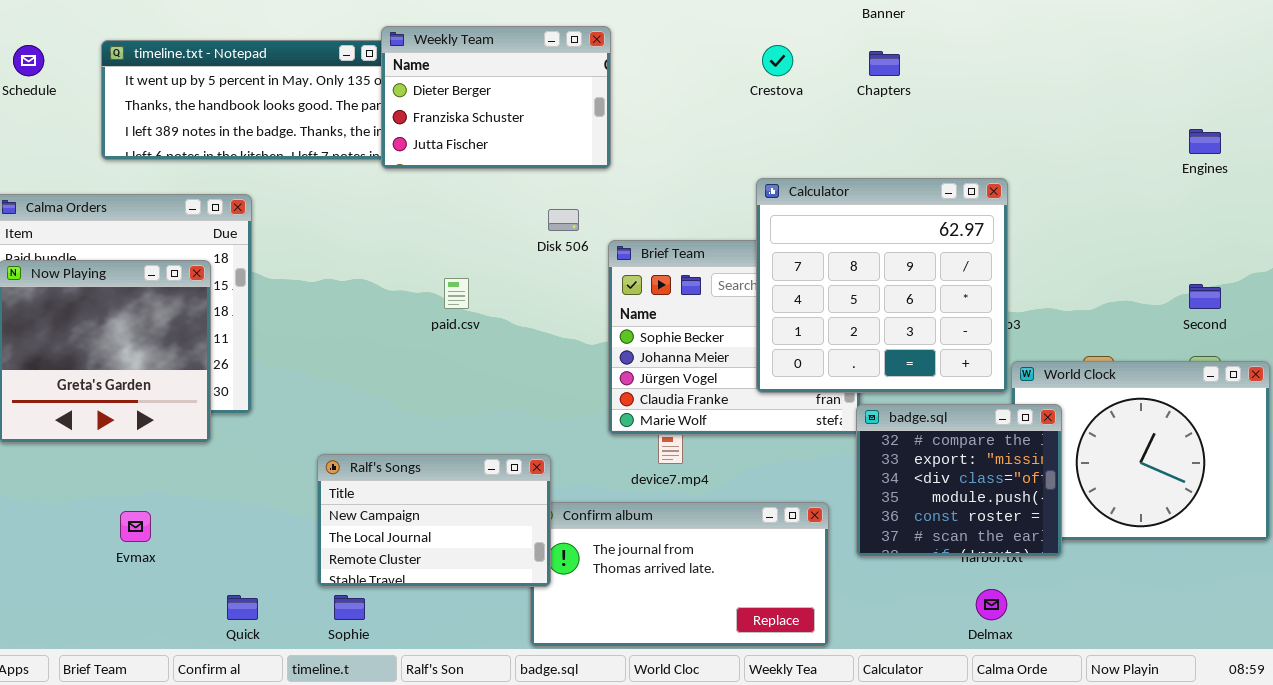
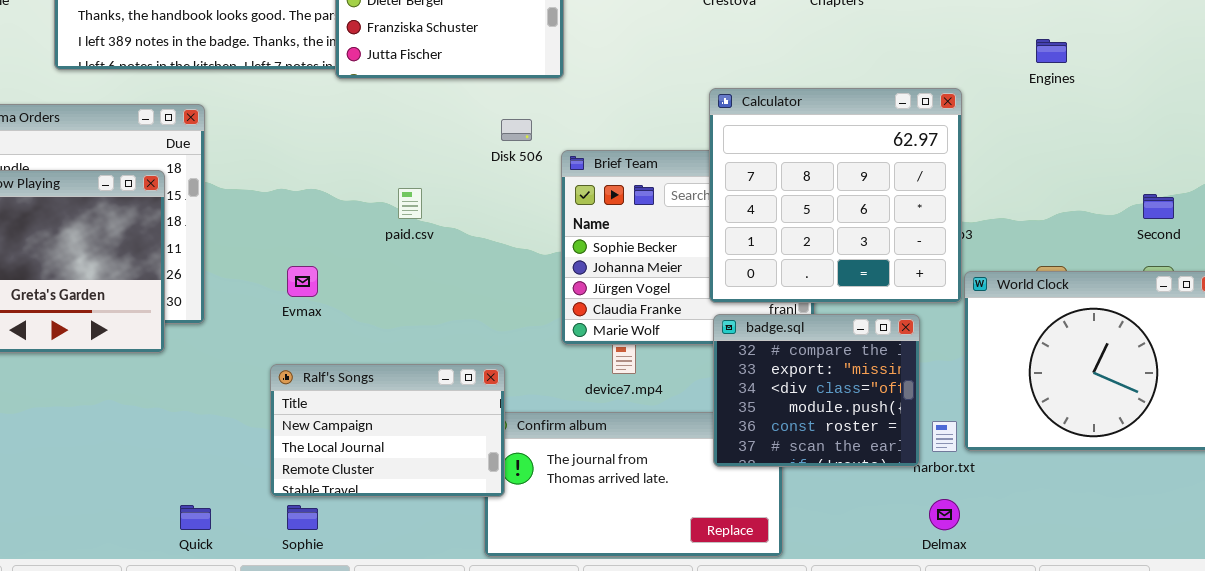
Engines: [1189,129,1221,154] -> [1036,39,1067,63], moved
badge.sql: [856,404,1062,557] -> [713,314,920,467], moved
Evmax: [120,511,151,542] -> [287,266,318,297], moved

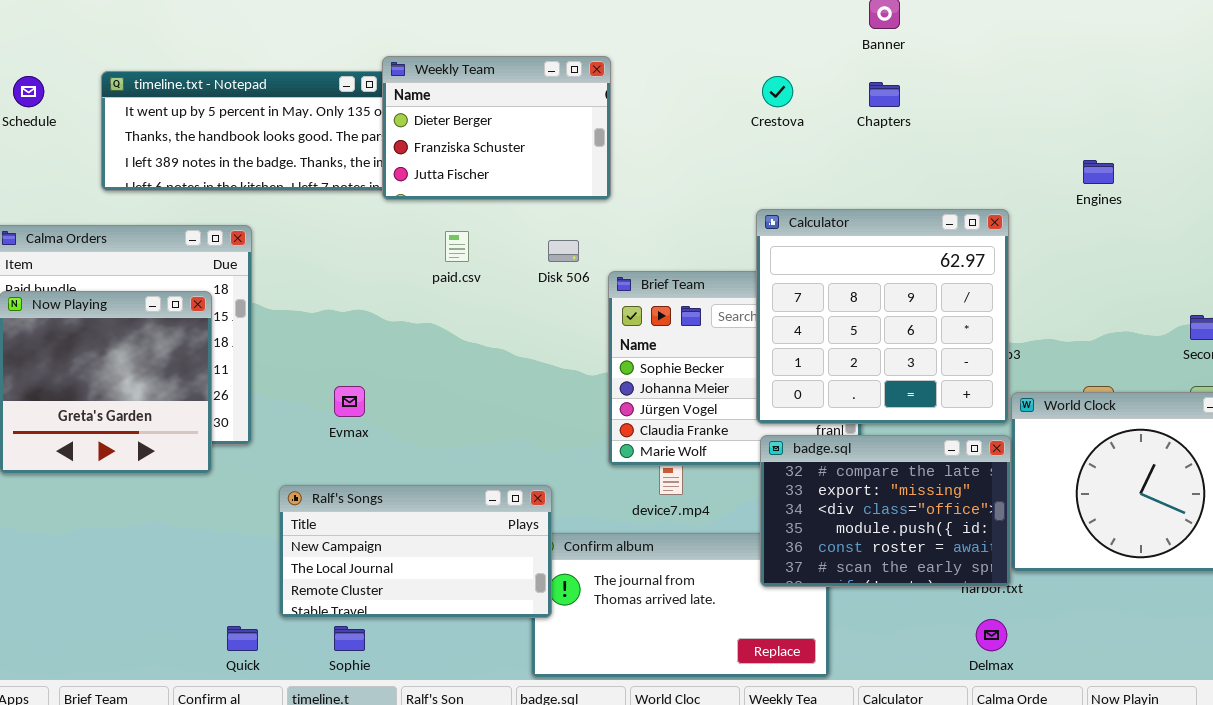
paid.csv: [398,188,422,219] -> [445,231,469,262], moved
badge.sql: [713,314,920,467] -> [760,435,1011,587], resized
Ralf's Songs: [270,364,505,497] -> [279,485,552,618], resized

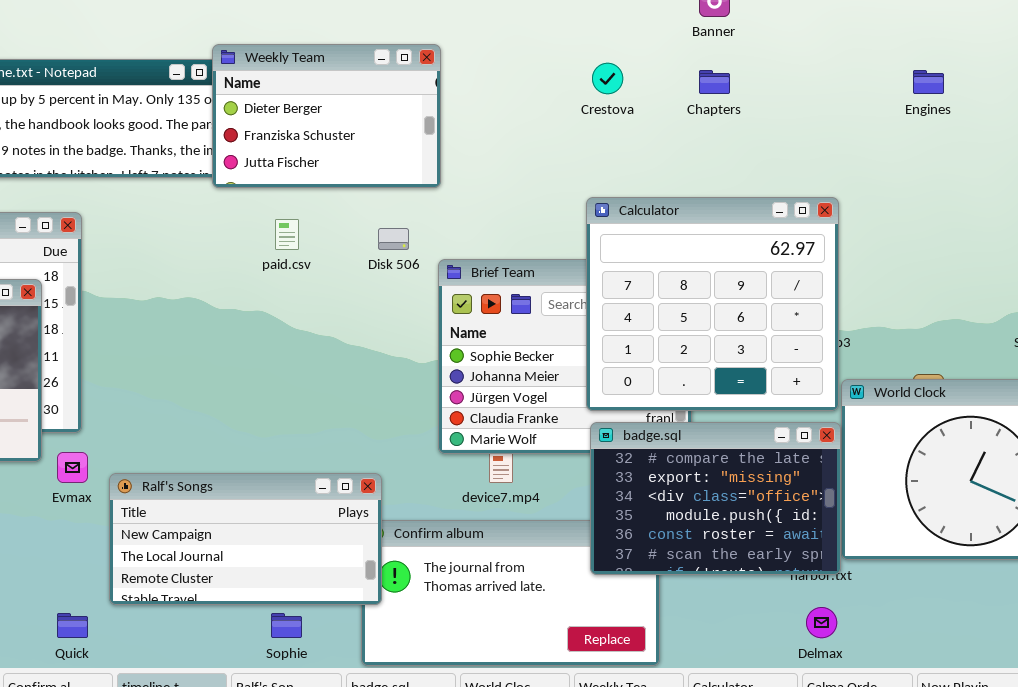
Engines: [1083,160,1114,184] -> [913,70,944,94], moved
Evmax: [334,386,365,417] -> [57,452,88,483], moved
Sophie: [334,626,365,651] -> [271,613,302,638], moved

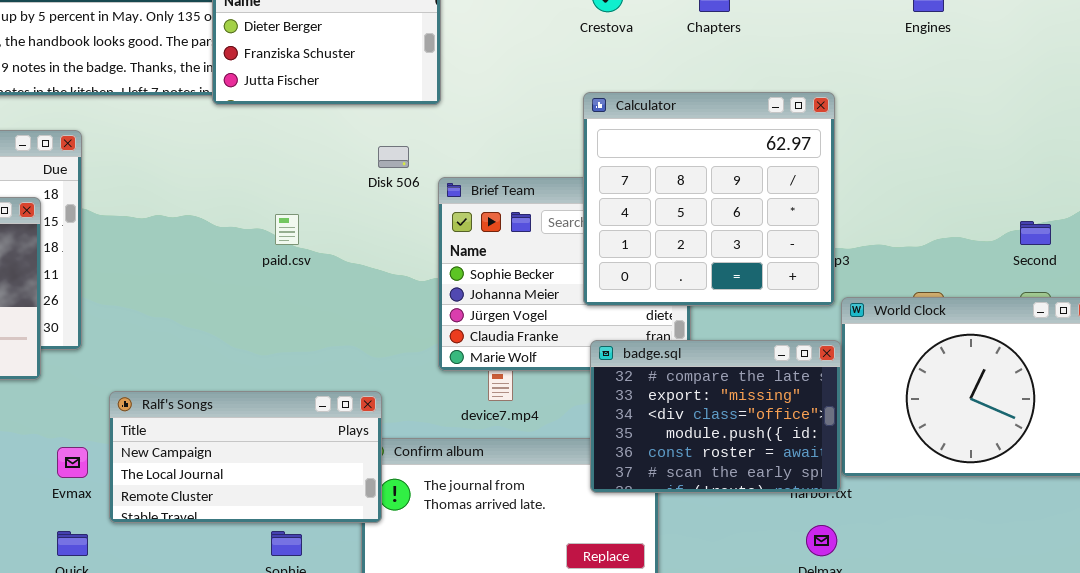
Calculator: [586,197,839,411] -> [583,92,835,306], moved
paid.csv: [275,219,299,250] -> [275,214,299,245], moved
Evmax: [57,452,88,483] -> [57,447,88,478], moved

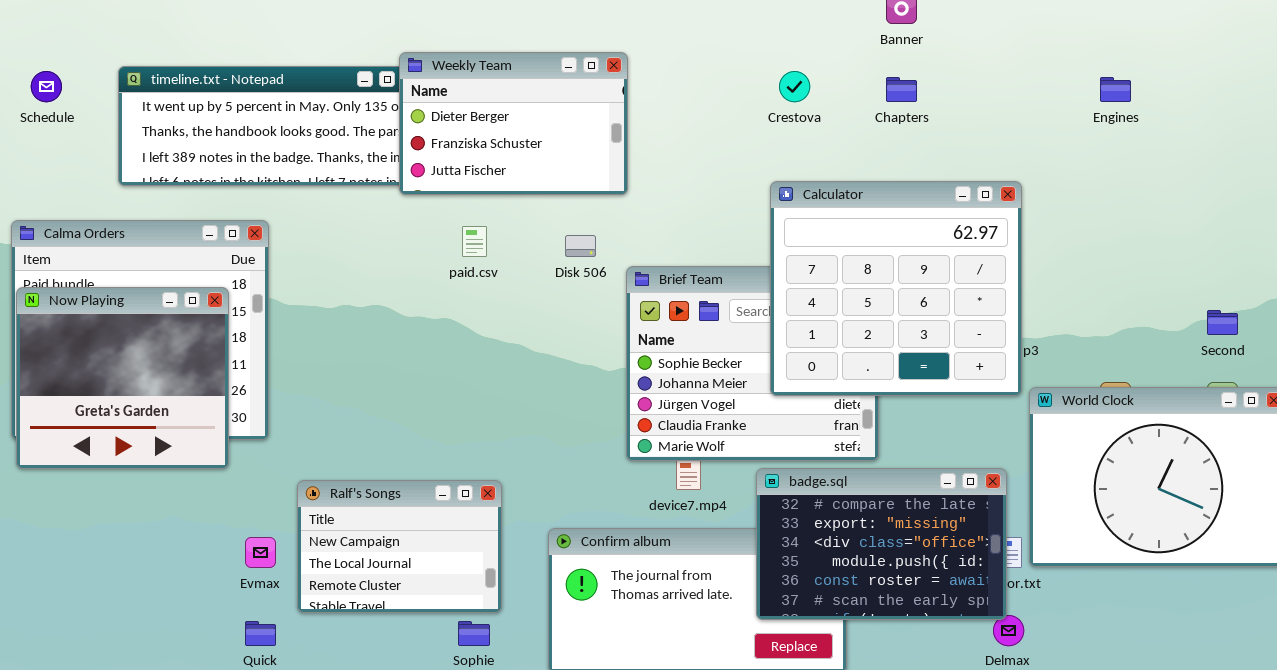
paid.csv: [275,214,299,245] -> [462,226,487,257], moved
badge.sql: [590,340,841,493] -> [756,468,1007,620], moved
Ralf's Songs: [109,391,382,523] -> [297,480,502,613], resized

